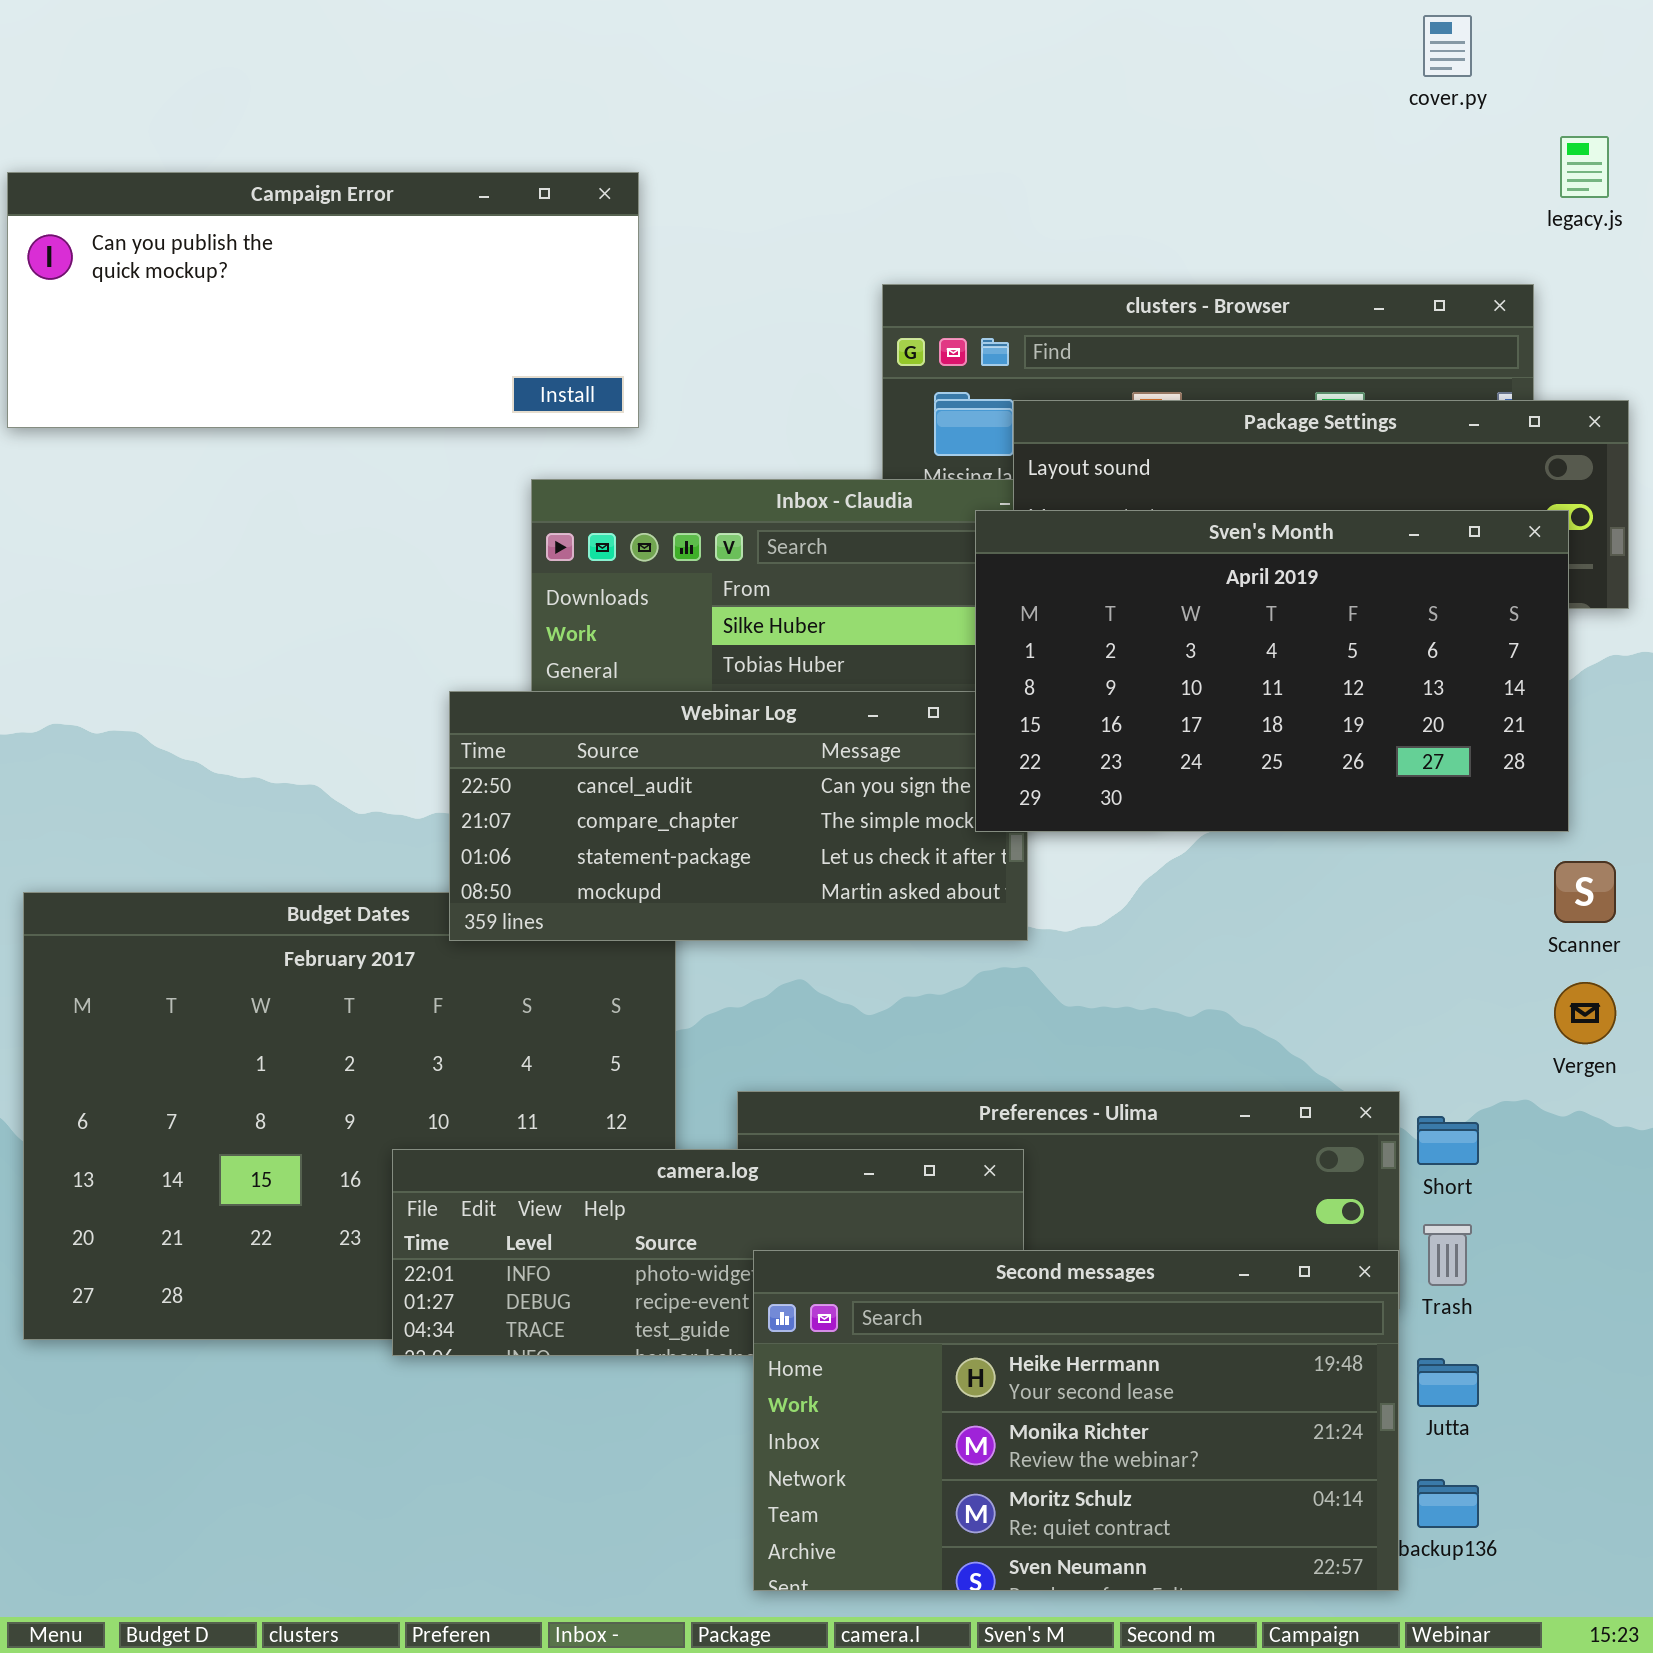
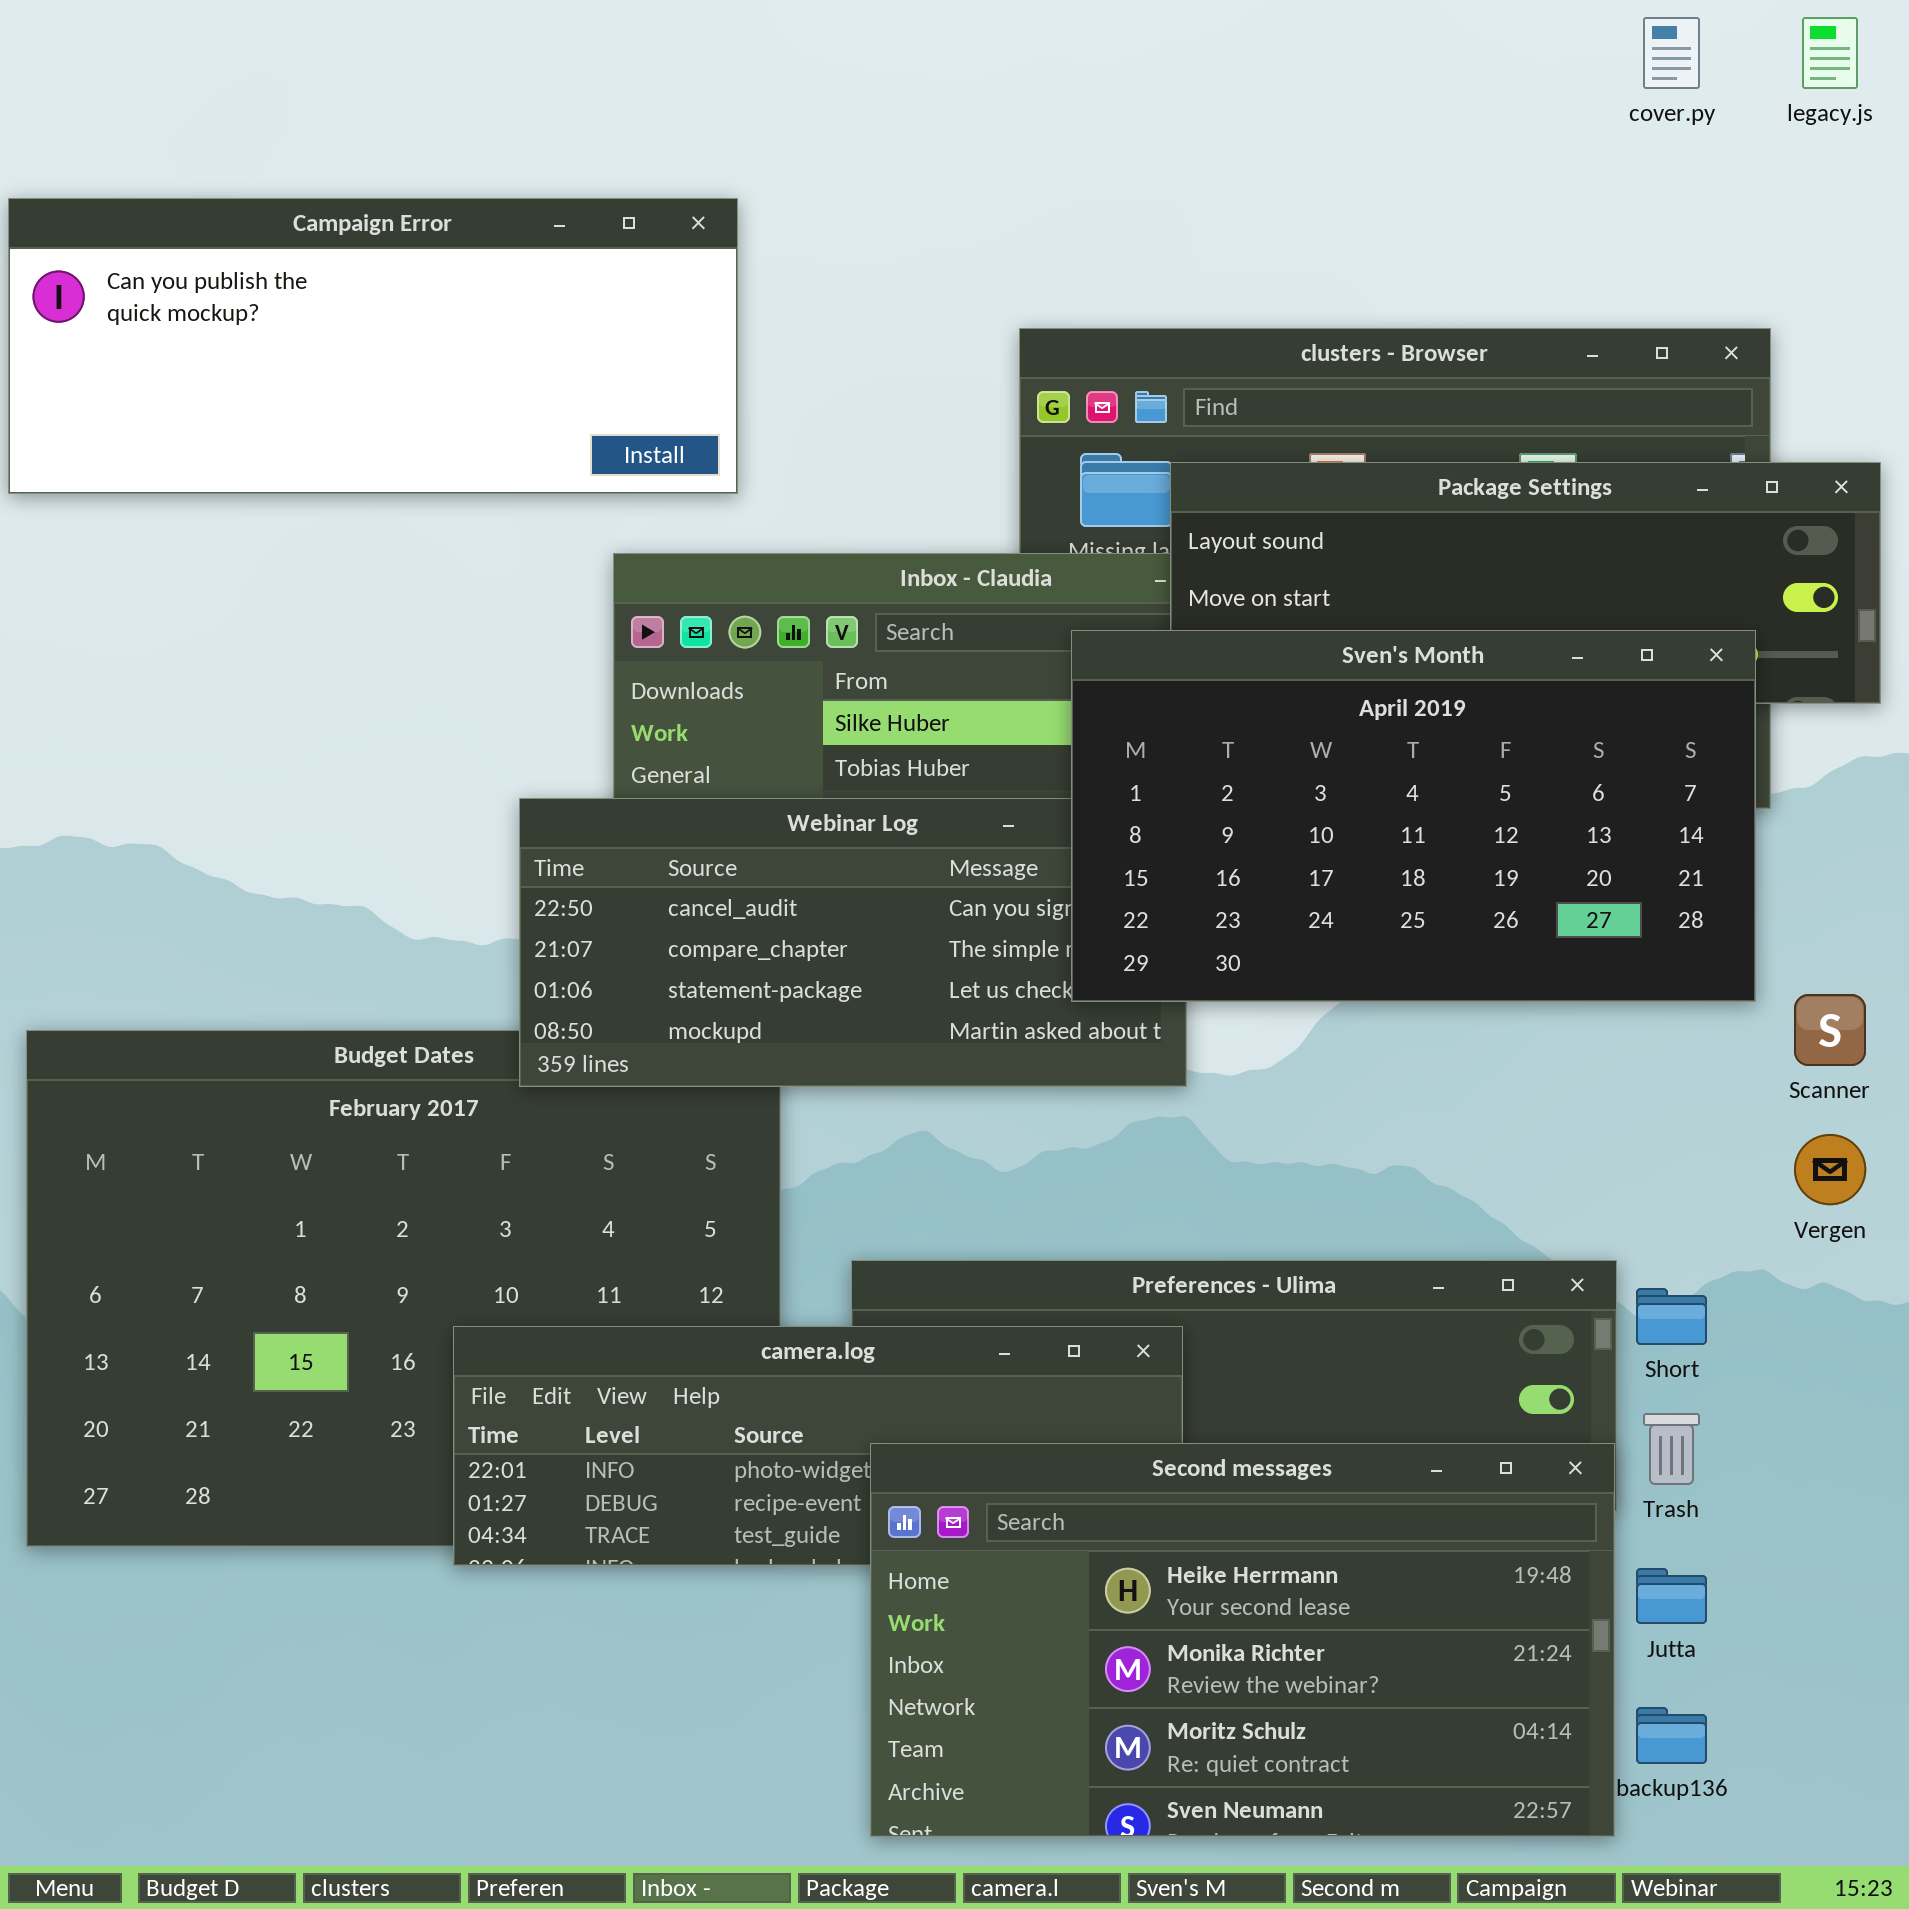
legacy.js: [1560,136,1609,198] -> [1802,17,1858,89], moved
Sven's Month: [975,510,1569,832] -> [1071,630,1756,1002], moved

